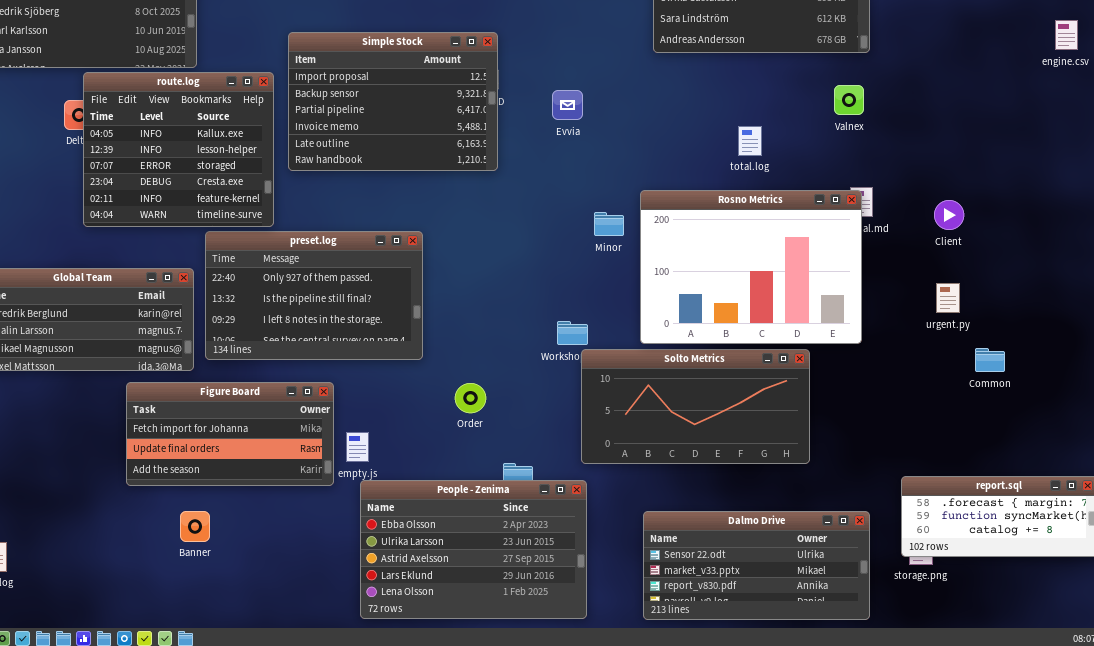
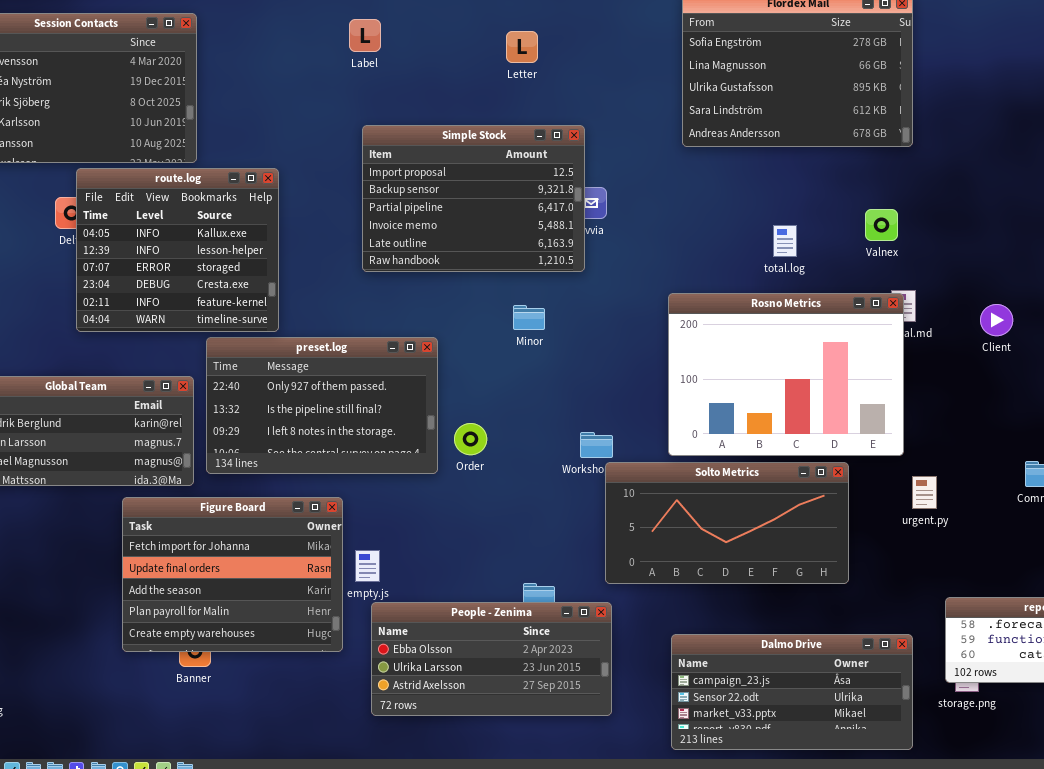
Simple Stock: [288,32,498,171] -> [362,125,585,272], moved
Valnex: [834,85,864,115] -> [865,209,898,241], moved
Minor: [594,212,624,236] -> [513,305,545,330], moved
urgent.py: [936,283,960,313] -> [912,476,937,509], moved
Figure Board: [126,382,334,486] -> [122,497,343,652], resized
Order: [455,383,486,413] -> [454,423,487,455], moved
People - Zenima: [360,480,587,619] -> [371,602,612,716], resized
Dalmo Drive: [643,511,870,620] -> [671,634,913,750], scrolled up 1 row

